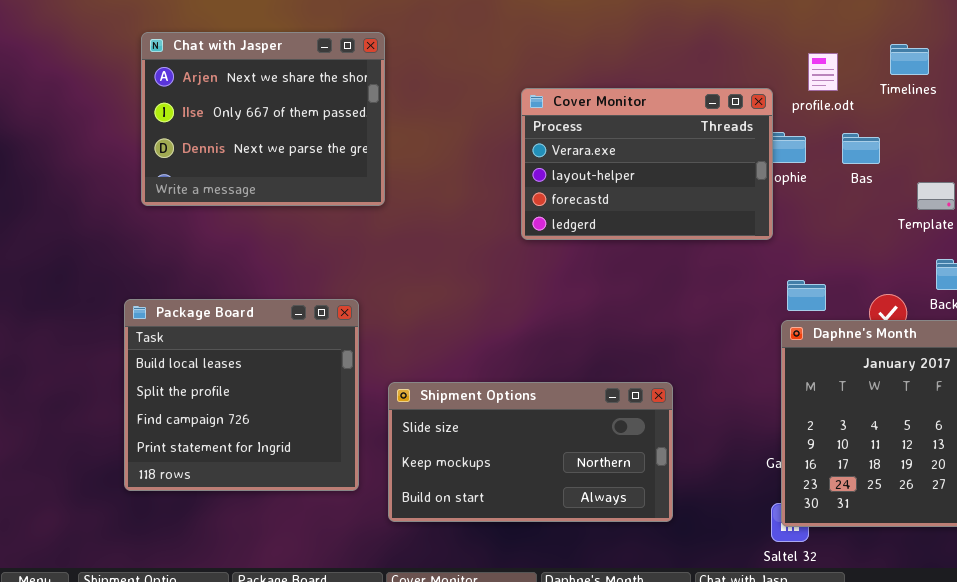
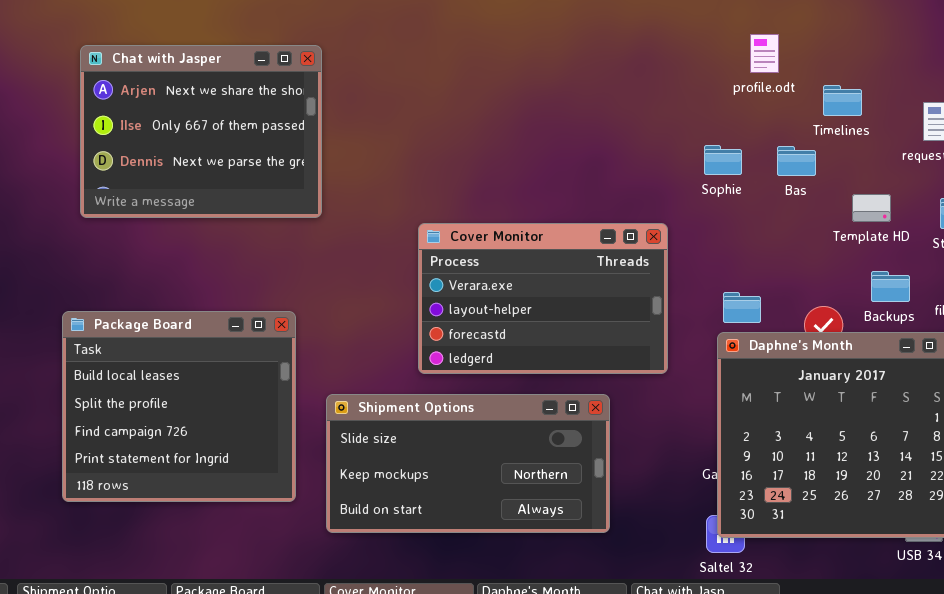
Timelines: [890,44,929,75] -> [823,85,862,116], moved
profile.odt: [808,53,838,91] -> [750,34,779,73], moved
Cover Monitor: [521,88,773,240] -> [418,223,668,374], moved

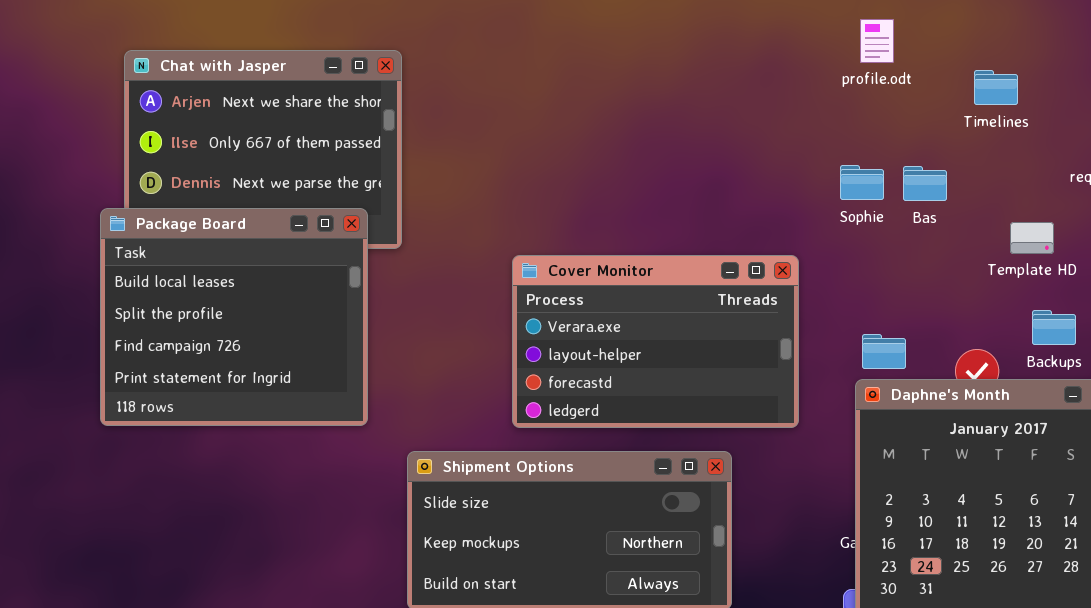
profile.odt: [750,34,779,73] -> [860,19,894,63], moved
Timelines: [823,85,862,116] -> [974,70,1018,105], moved
Bas: [777,146,816,176] -> [903,166,947,201], moved
Package Board: [62,311,296,502] -> [100,208,368,426], moved

